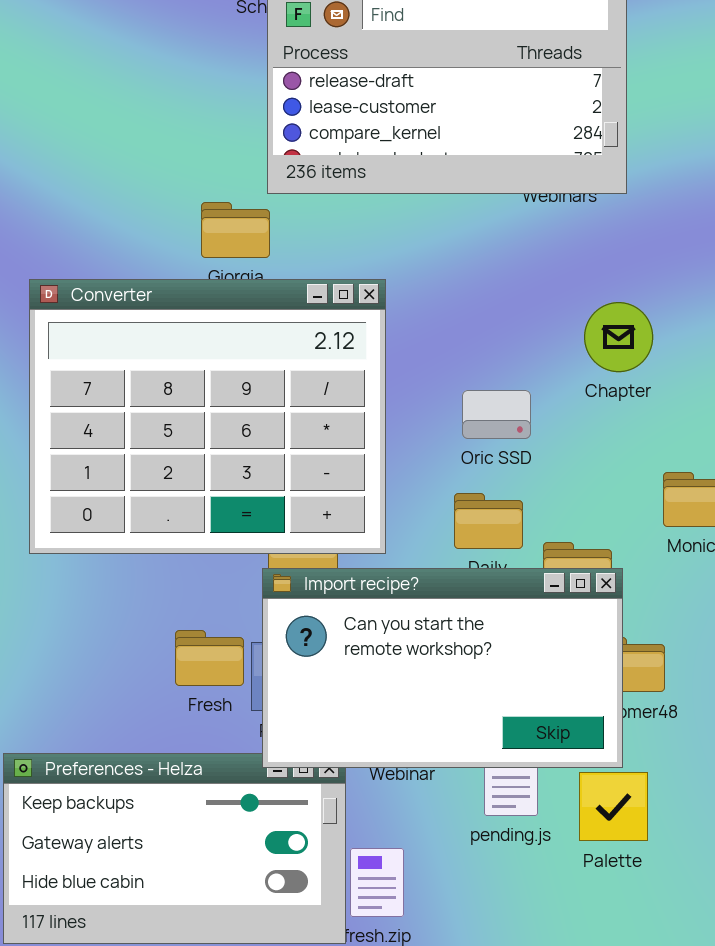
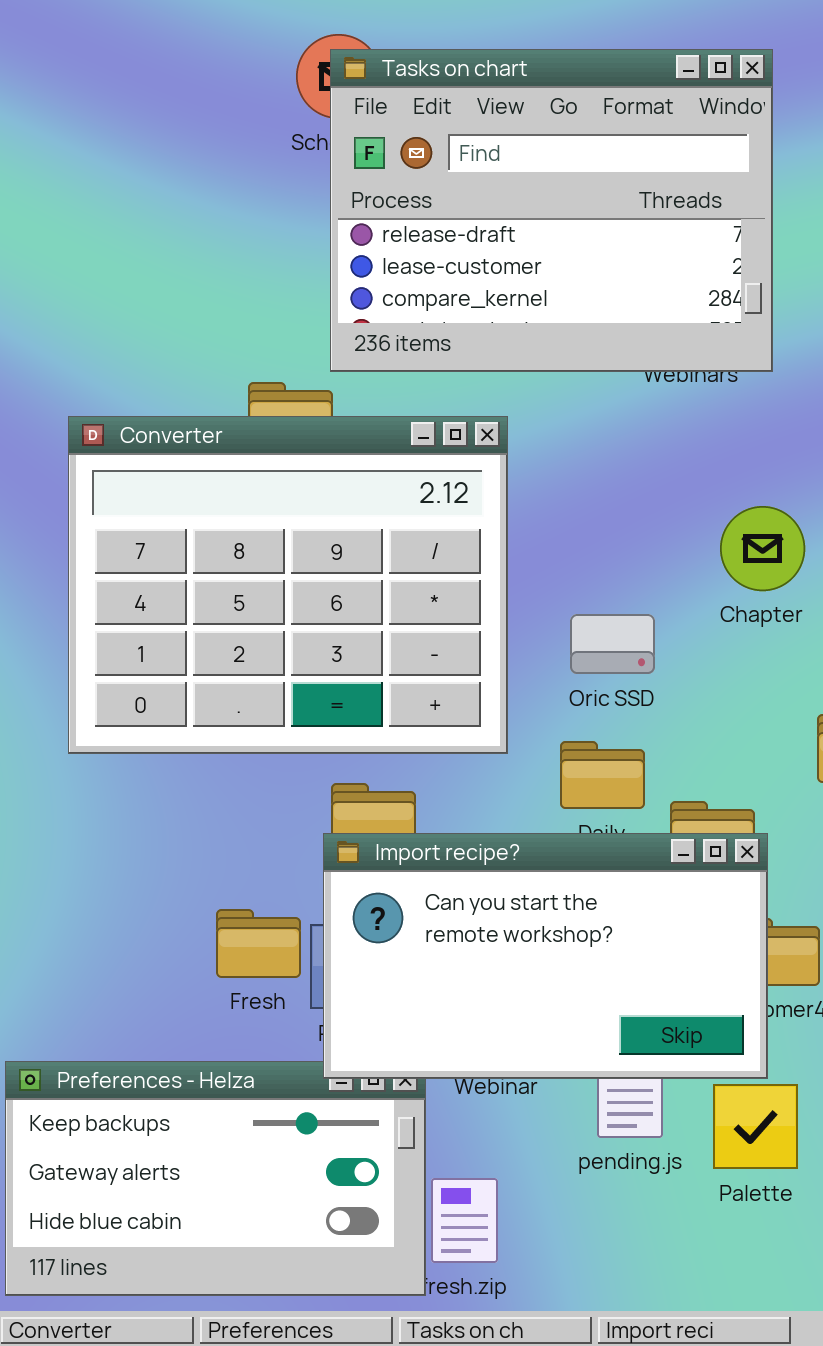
Converter: [29,279,386,554] -> [68,416,508,754], moved

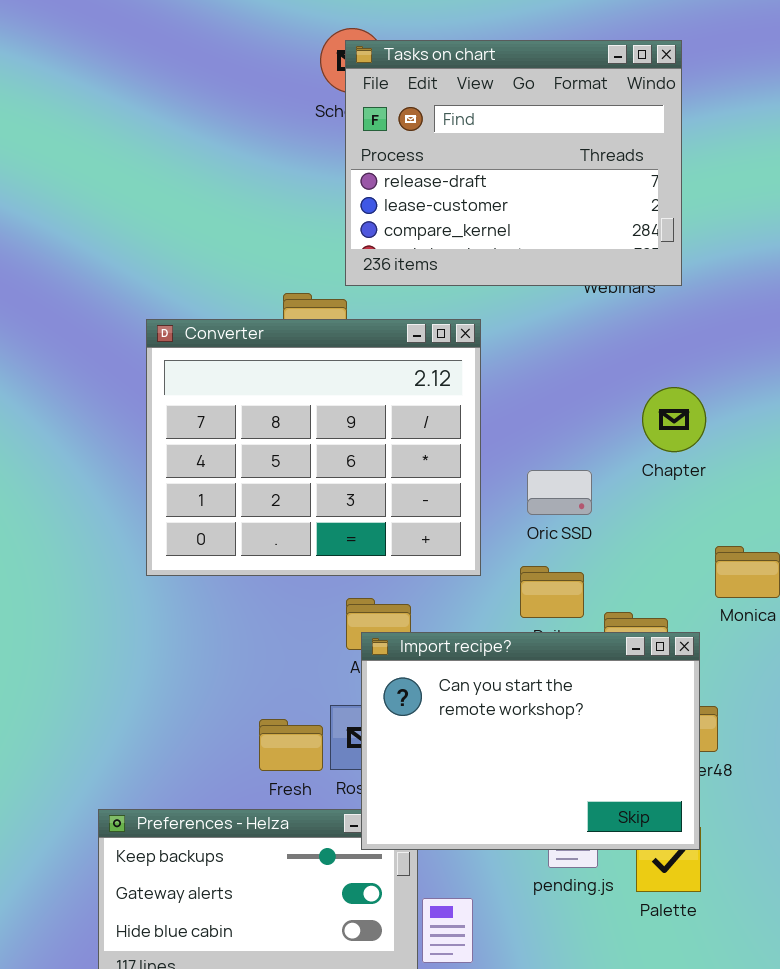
Import recipe?: [323,833,768,1079] -> [361,632,700,850], moved, resized
Fresh: [216,909,301,978] -> [259,719,323,771], moved

